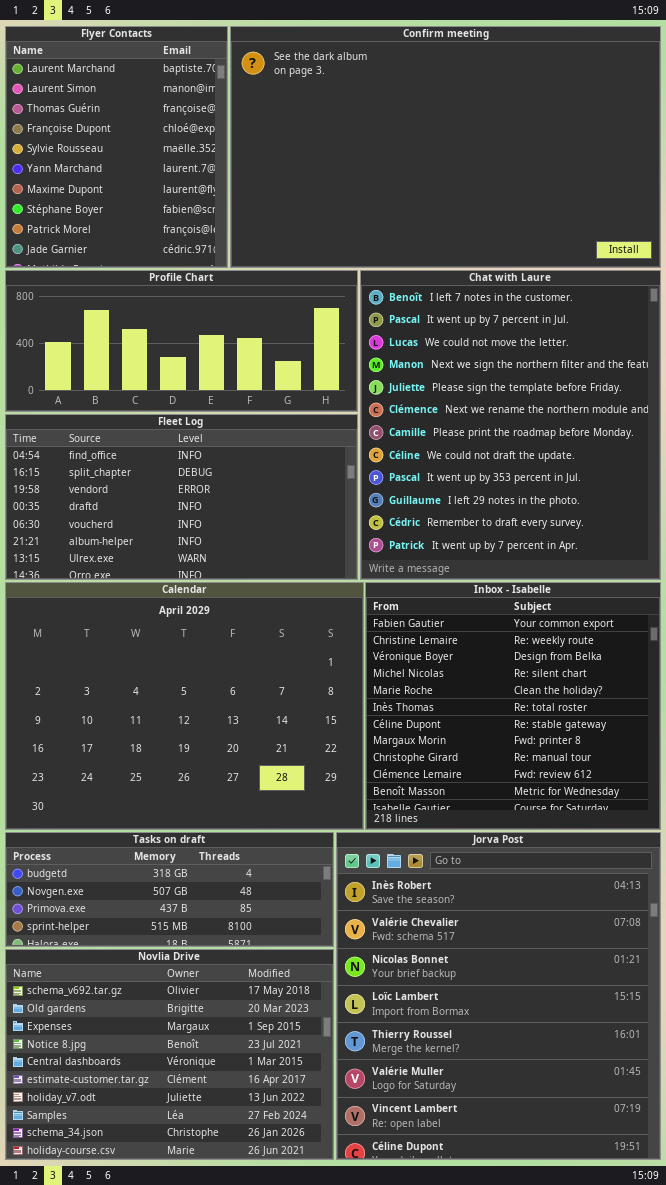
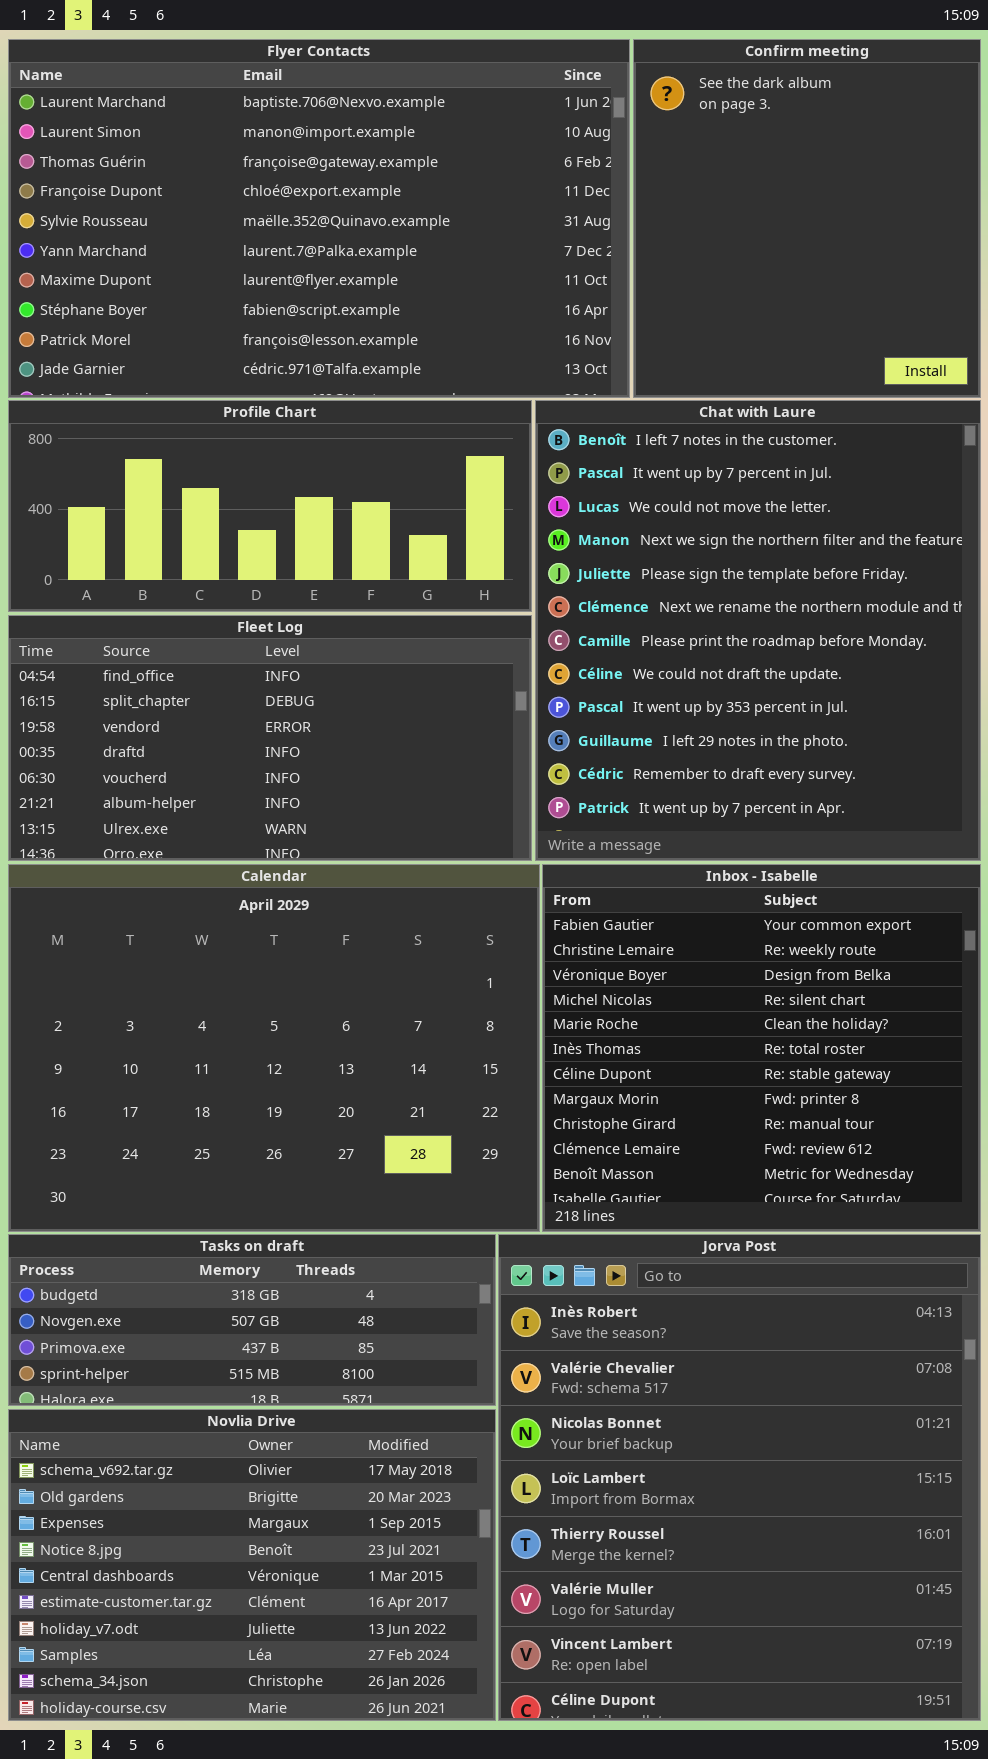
Flyer Contacts: [5,26,228,268] -> [8,39,630,398], resized
Confirm meeting: [230,26,661,268] -> [633,39,981,398], resized

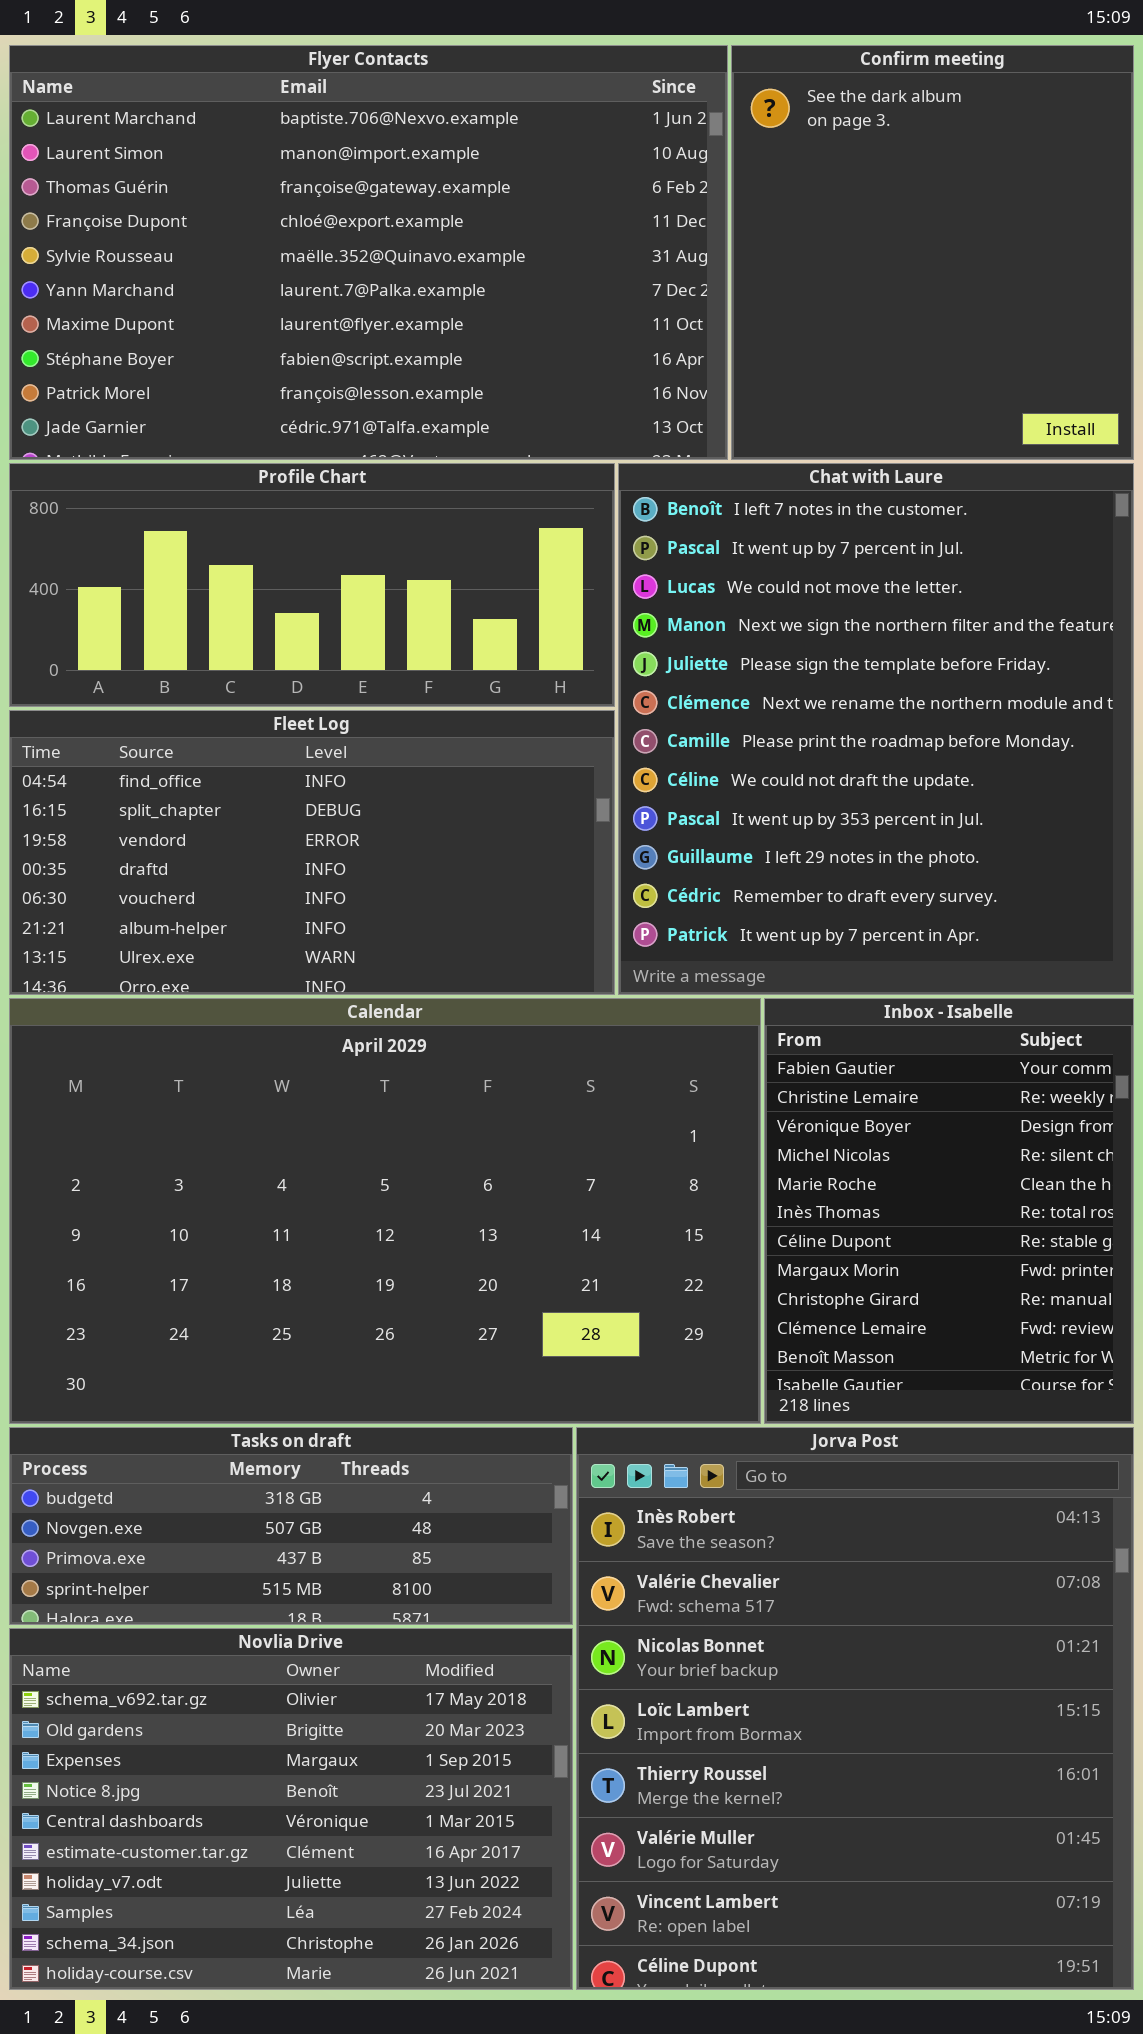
Calendar: [8,864,540,1232] -> [9,998,761,1424], resized
Inbox - Isabelle: [542,864,981,1232] -> [764,998,1134,1424], resized

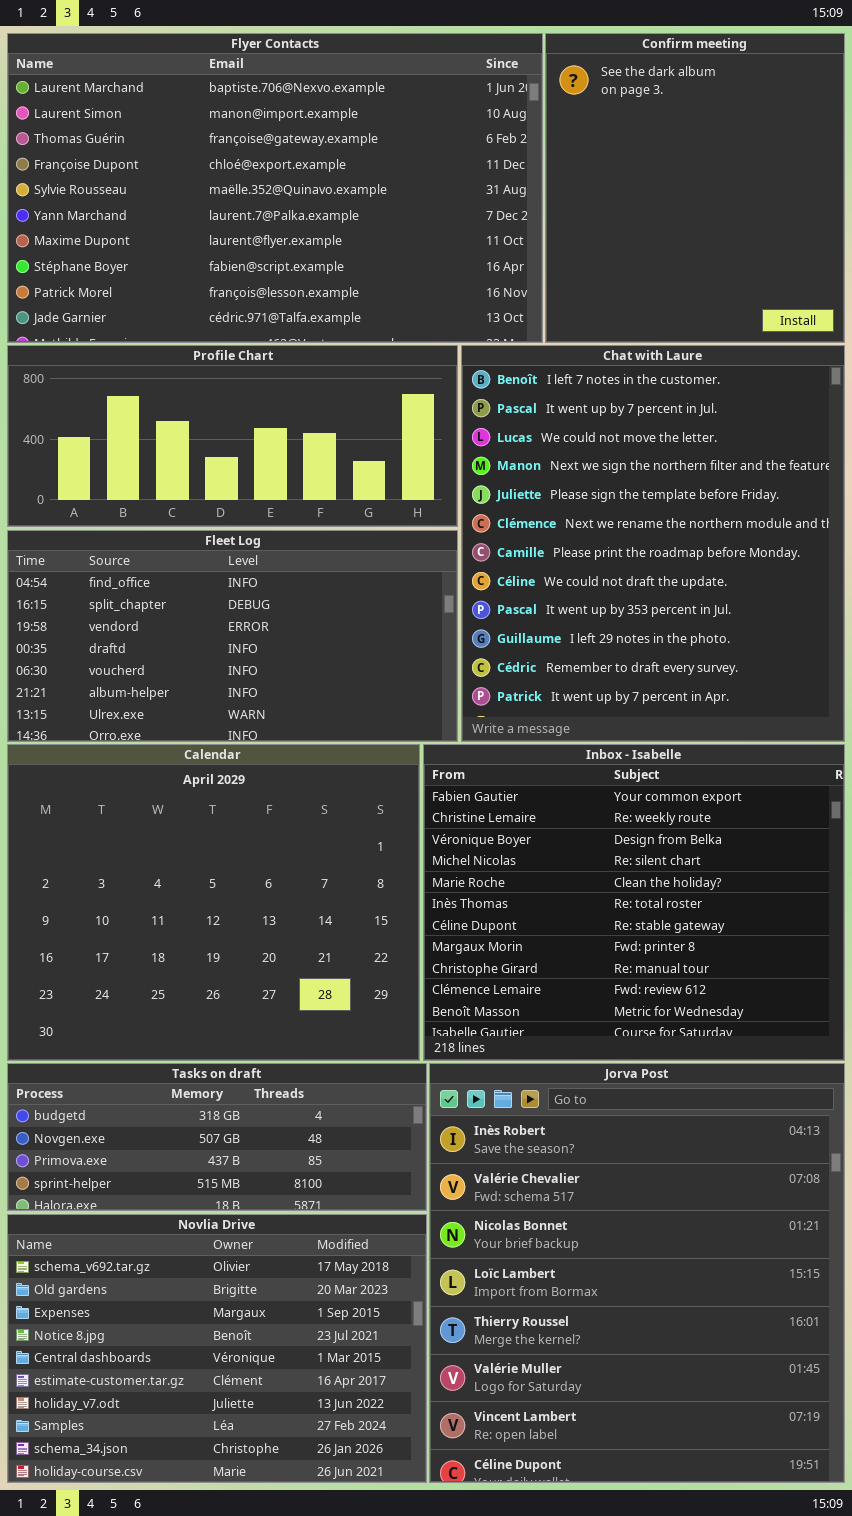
Calendar: [9,998,761,1424] -> [7,744,420,1061], resized
Inbox - Isabelle: [764,998,1134,1424] -> [423,744,845,1061], resized

